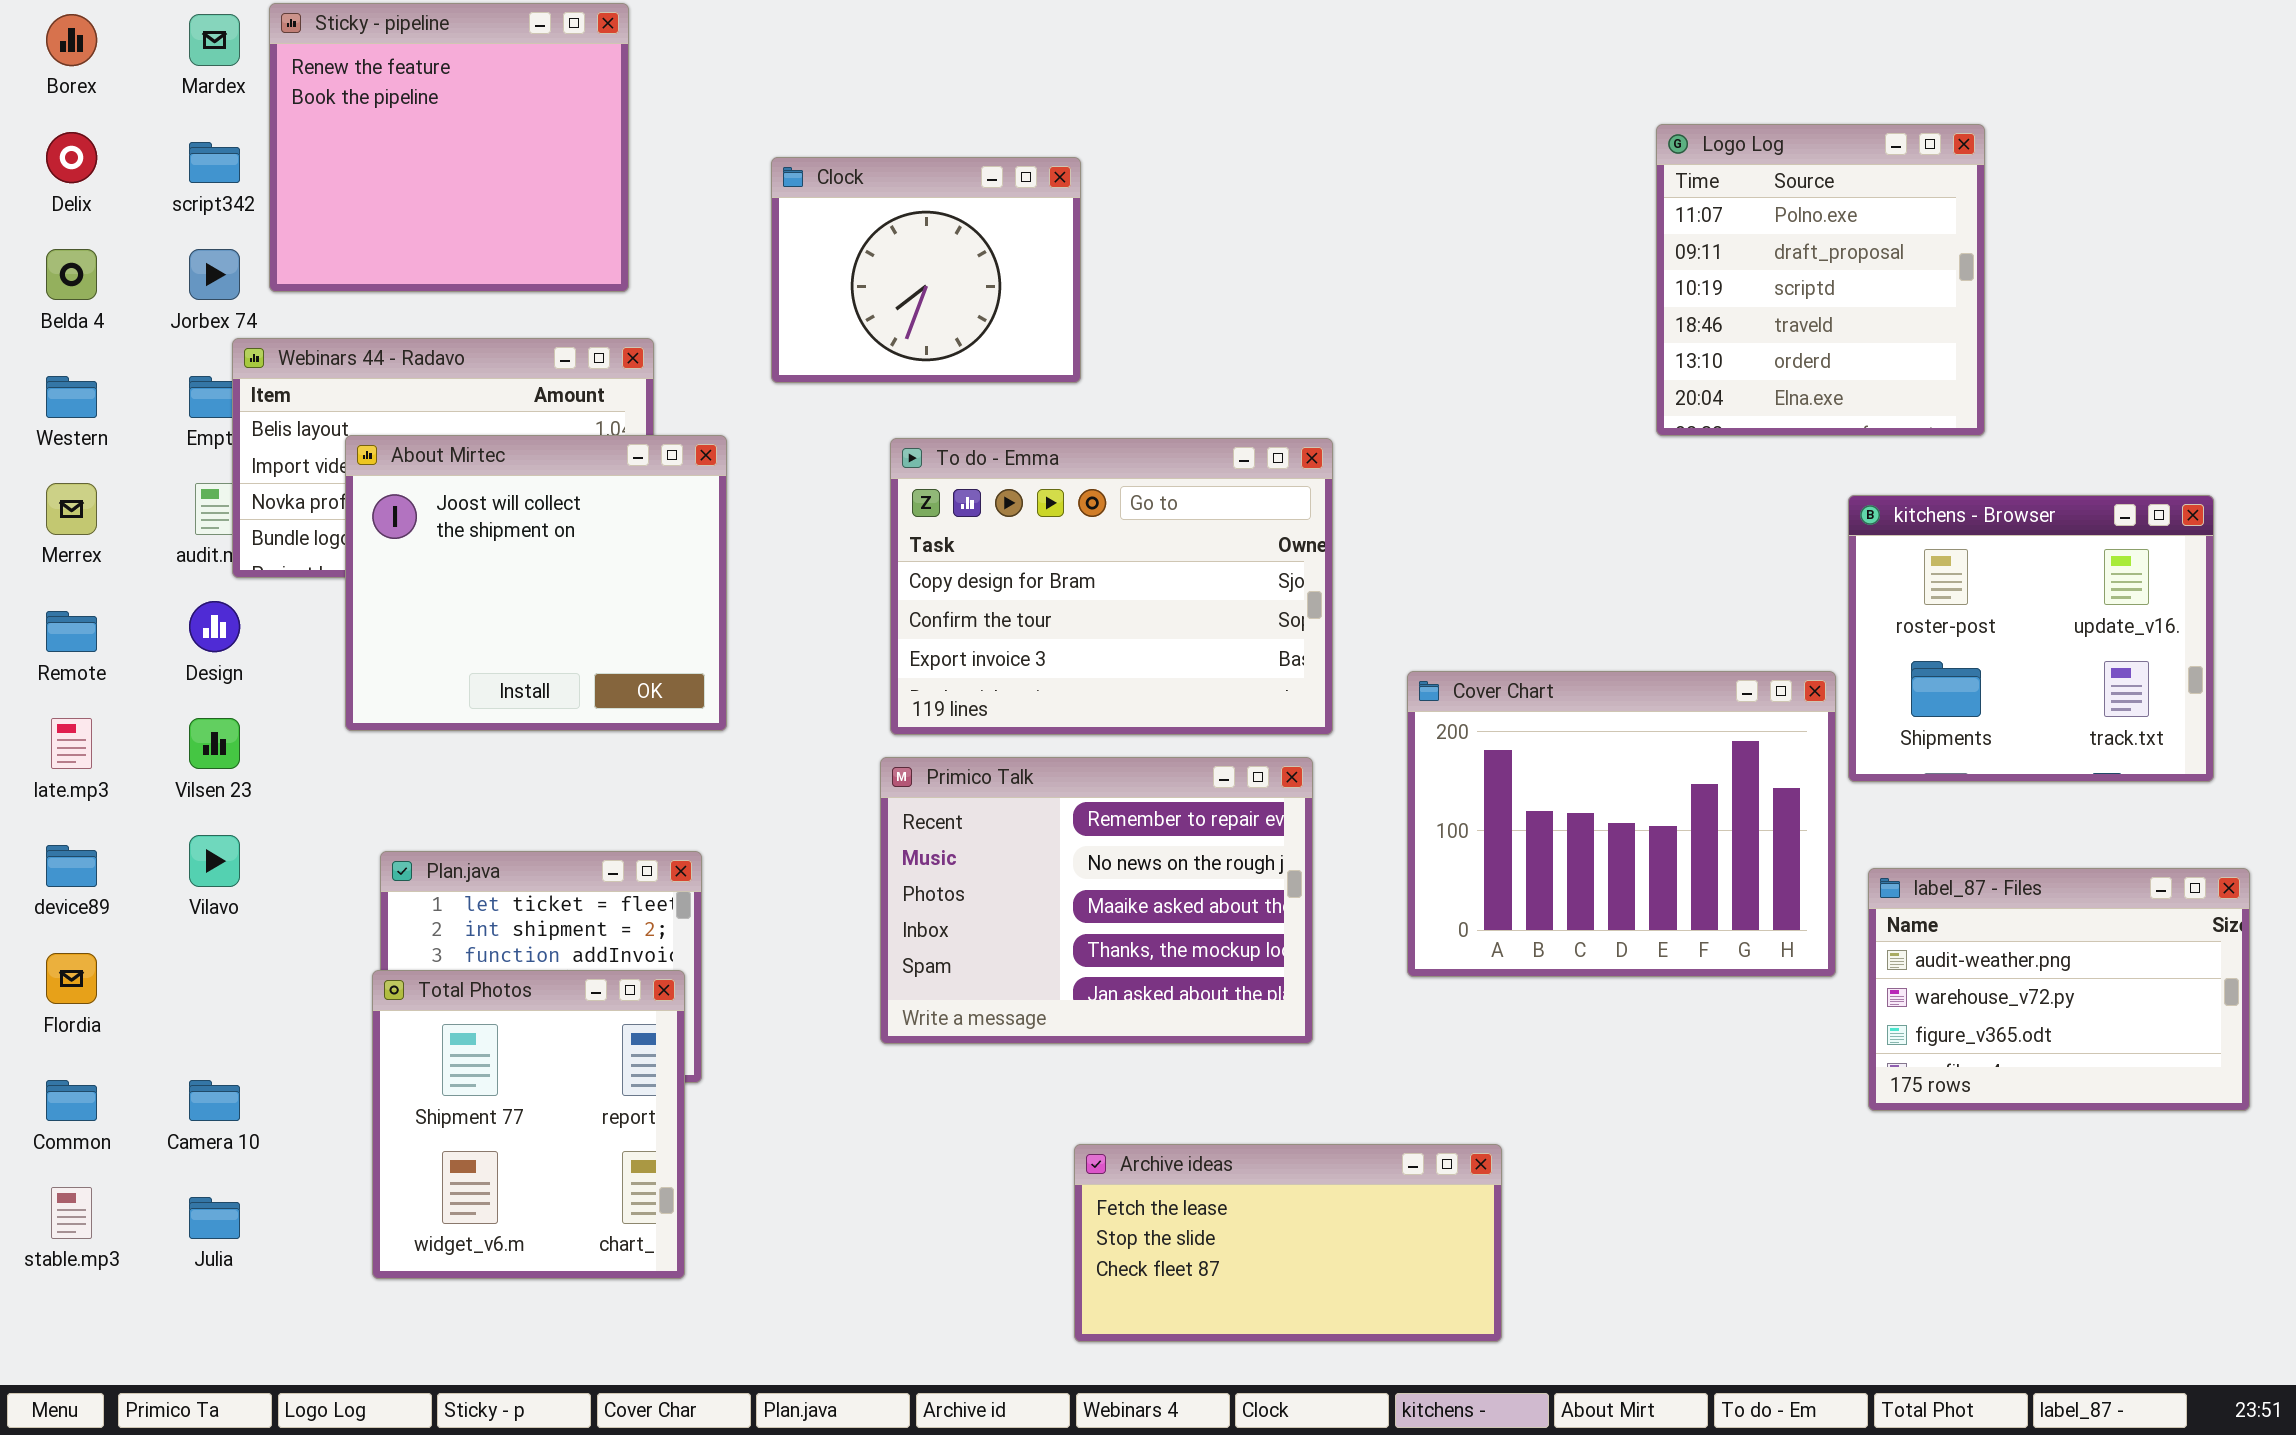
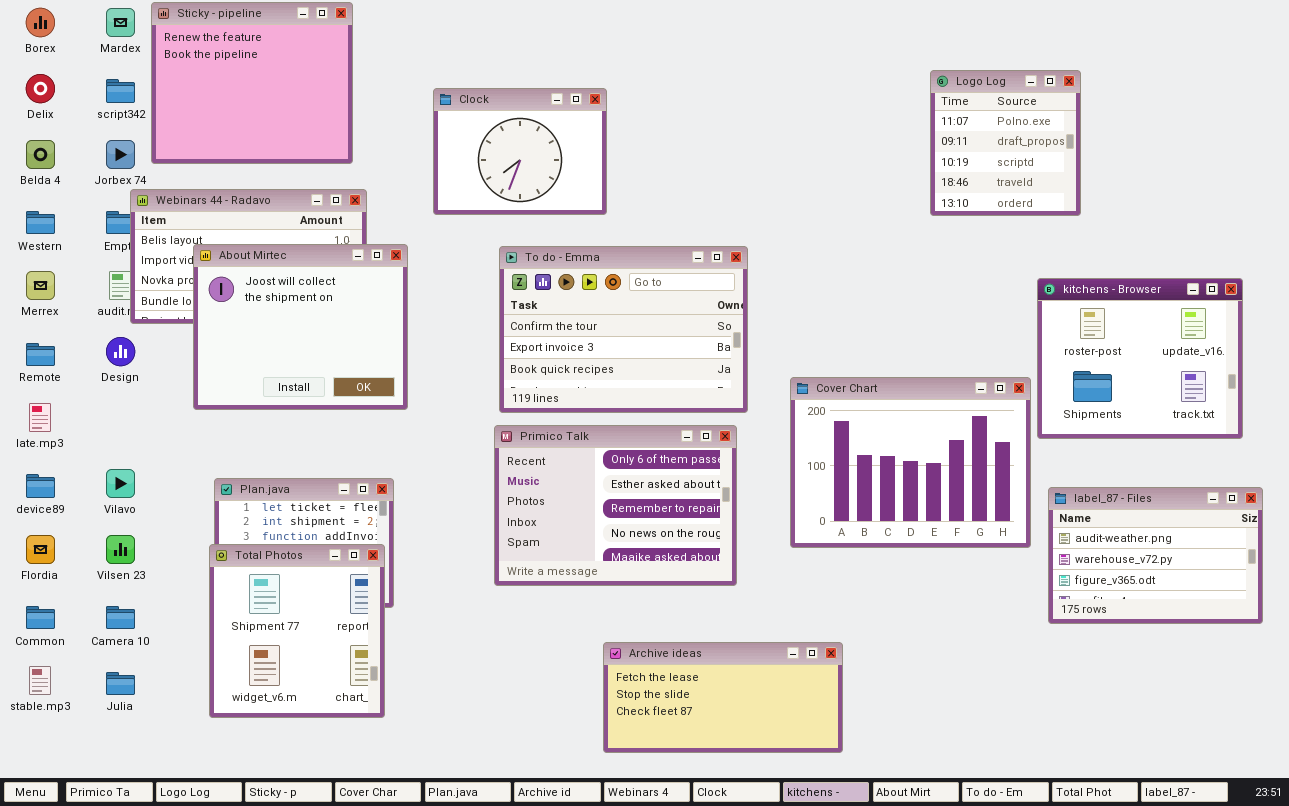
Logo Log: [1656,124,1985,436] -> [930,70,1081,216], resized
To do - Emma: [890,438,1333,735] -> [499,246,748,413], scrolled down 1 row
Vilsen 23: [189,718,240,769] -> [106,535,135,564], moved
Primico Talk: [880,757,1313,1044] -> [494,425,737,586], scrolled up 2 rows

